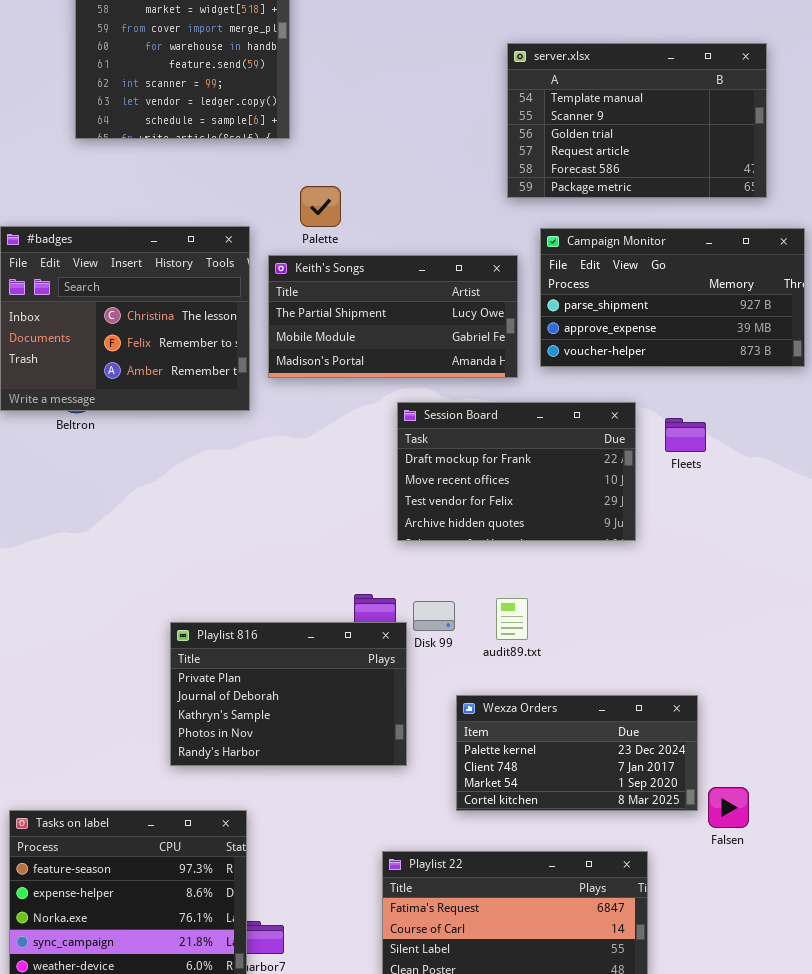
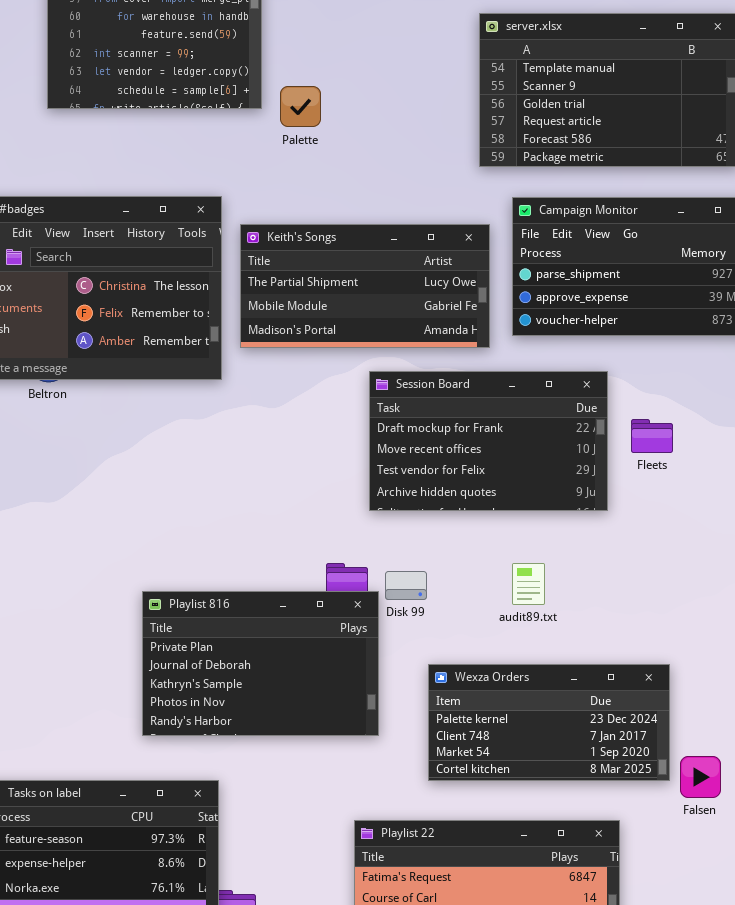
Palette: [300,186,341,227] -> [280,86,321,127], moved
Fleets: [665,418,706,452] -> [631,419,673,453], moved
audit89.txt: [496,598,528,640] -> [512,563,545,605], moved

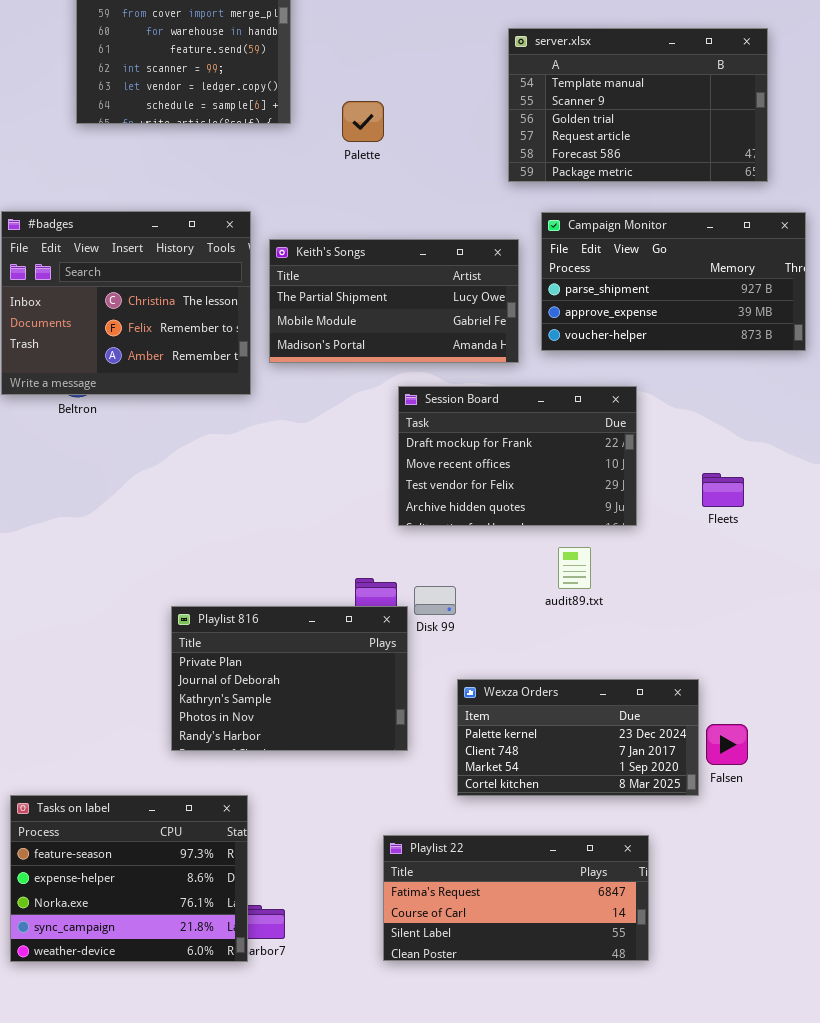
Palette: [280,86,321,127] -> [342,101,384,142], moved
Fleets: [631,419,673,453] -> [702,473,744,507], moved
audit89.txt: [512,563,545,605] -> [558,547,591,589], moved
Falsen: [680,756,721,798] -> [706,724,748,765], moved

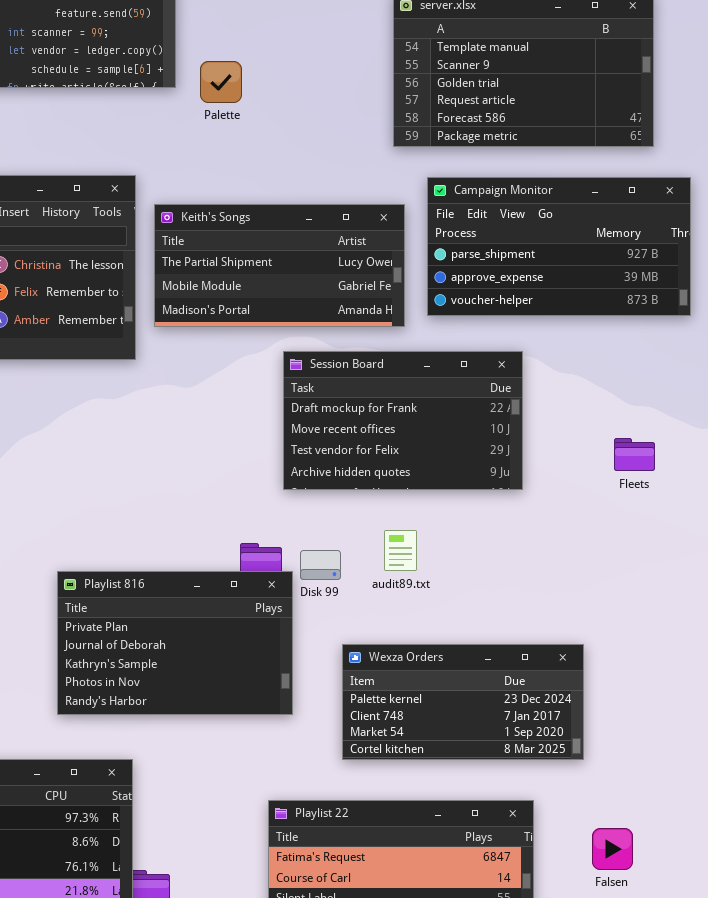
Palette: [342,101,384,142] -> [200,61,242,103], moved
Fleets: [702,473,744,507] -> [614,438,655,471], moved
audit89.txt: [558,547,591,589] -> [384,530,417,571], moved
Falsen: [706,724,748,765] -> [592,828,633,870], moved

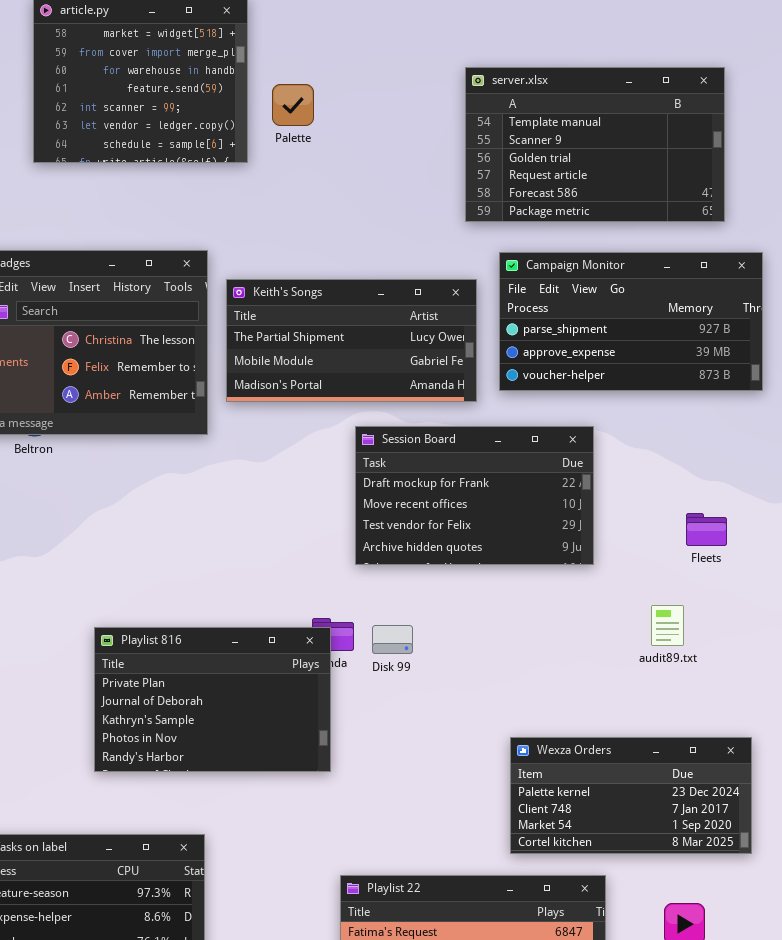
Palette: [200,61,242,103] -> [272,84,314,126], moved
audit89.txt: [384,530,417,571] -> [651,605,684,646], moved
Playlist 816: [57,571,293,715] -> [94,627,331,772], moved
Wexza Orders: [342,644,584,760] -> [510,737,752,854], moved

